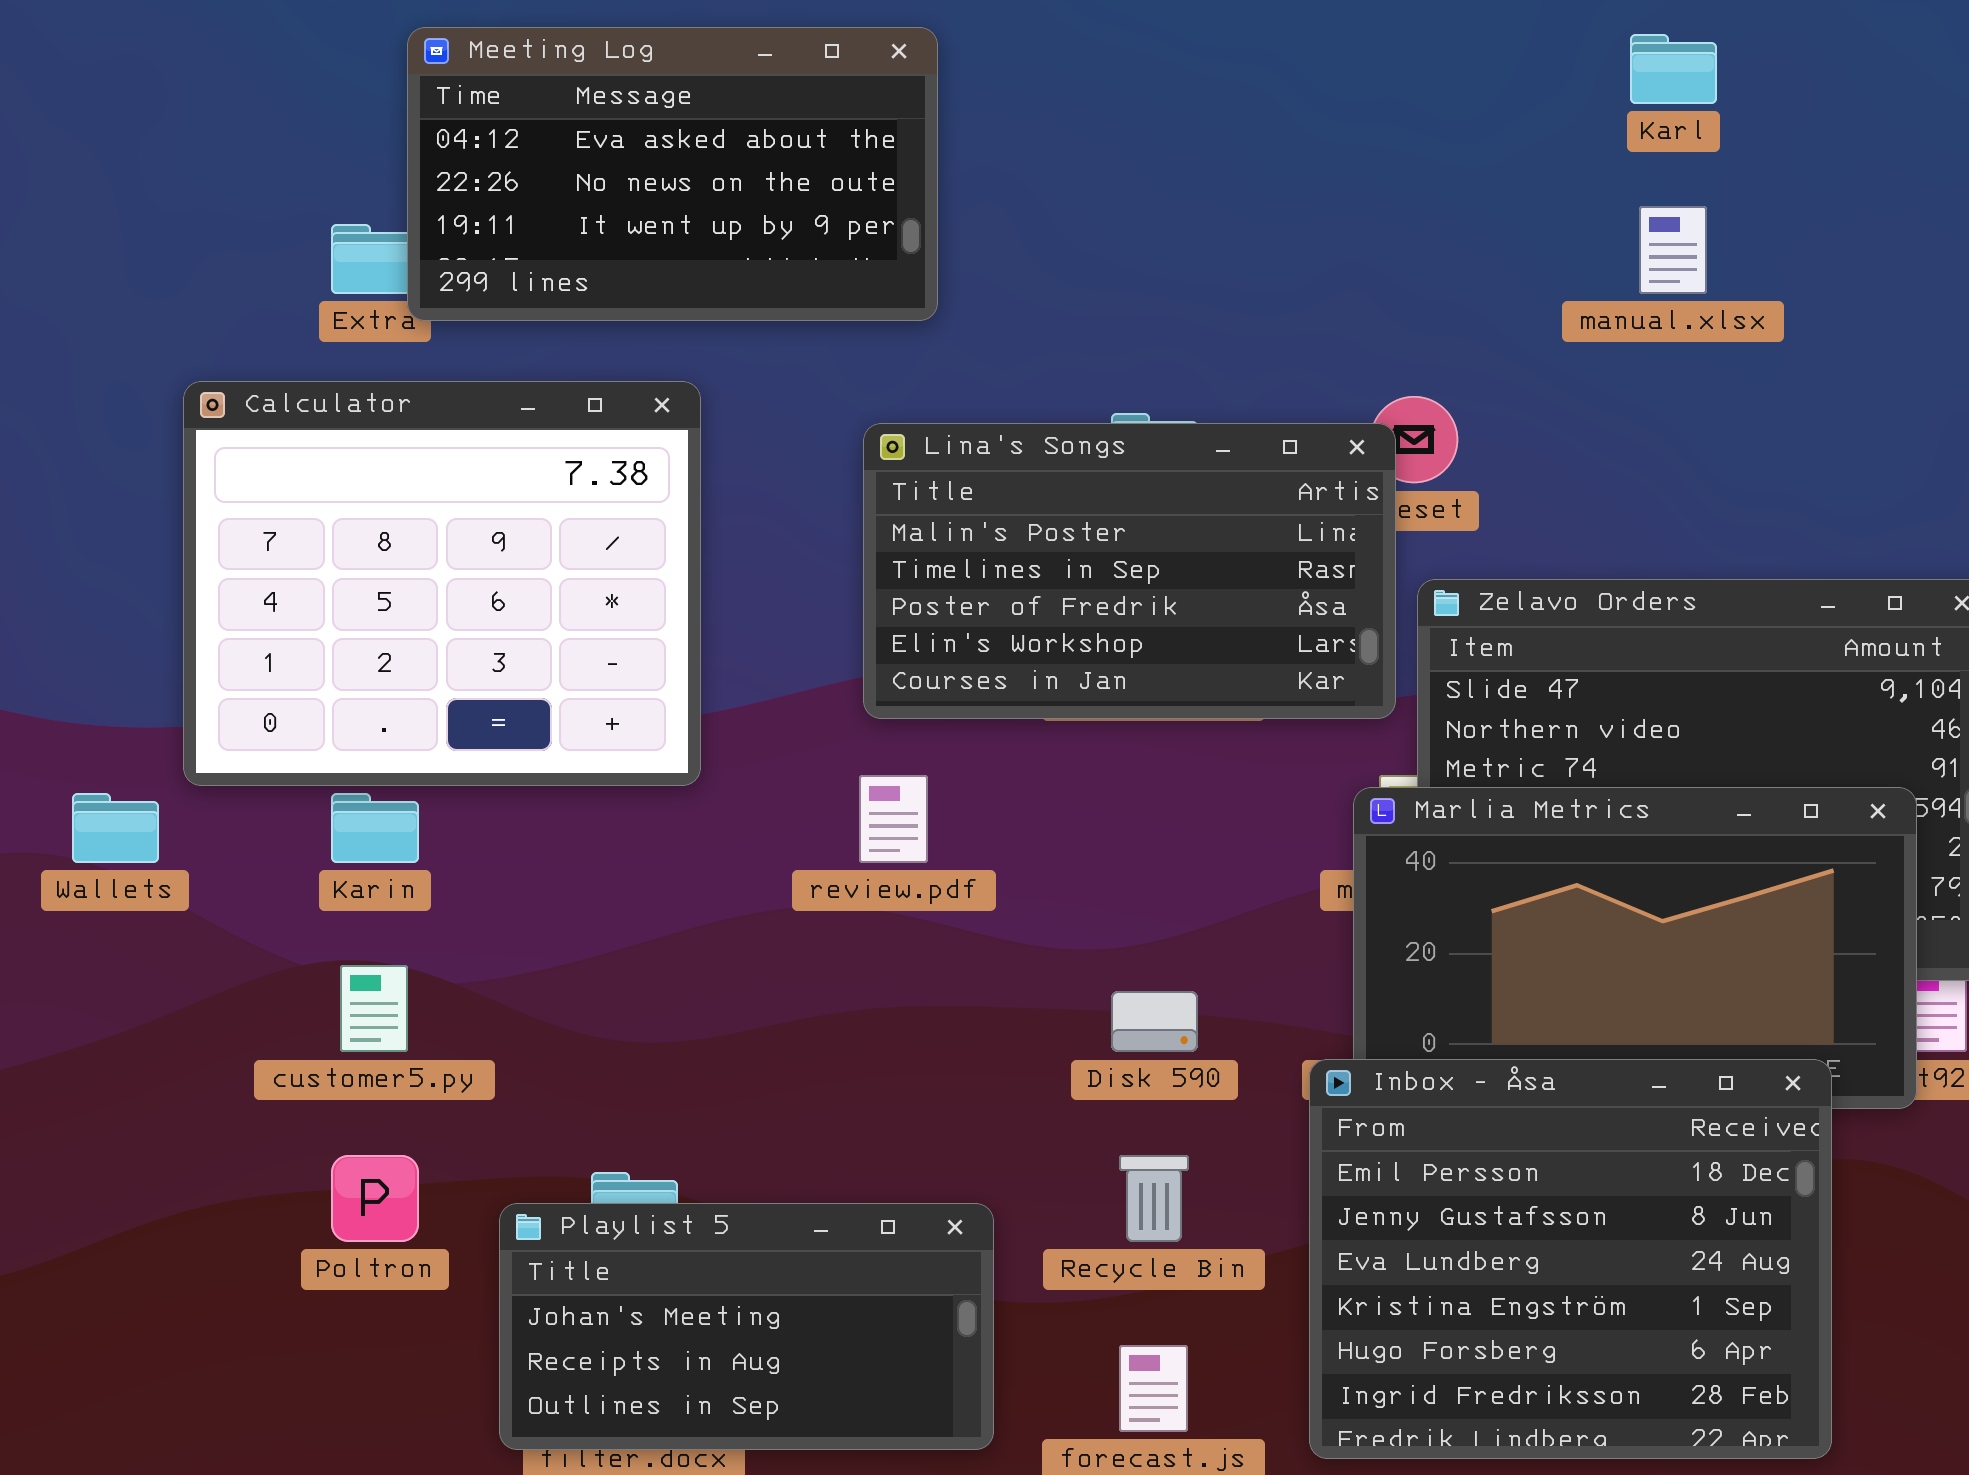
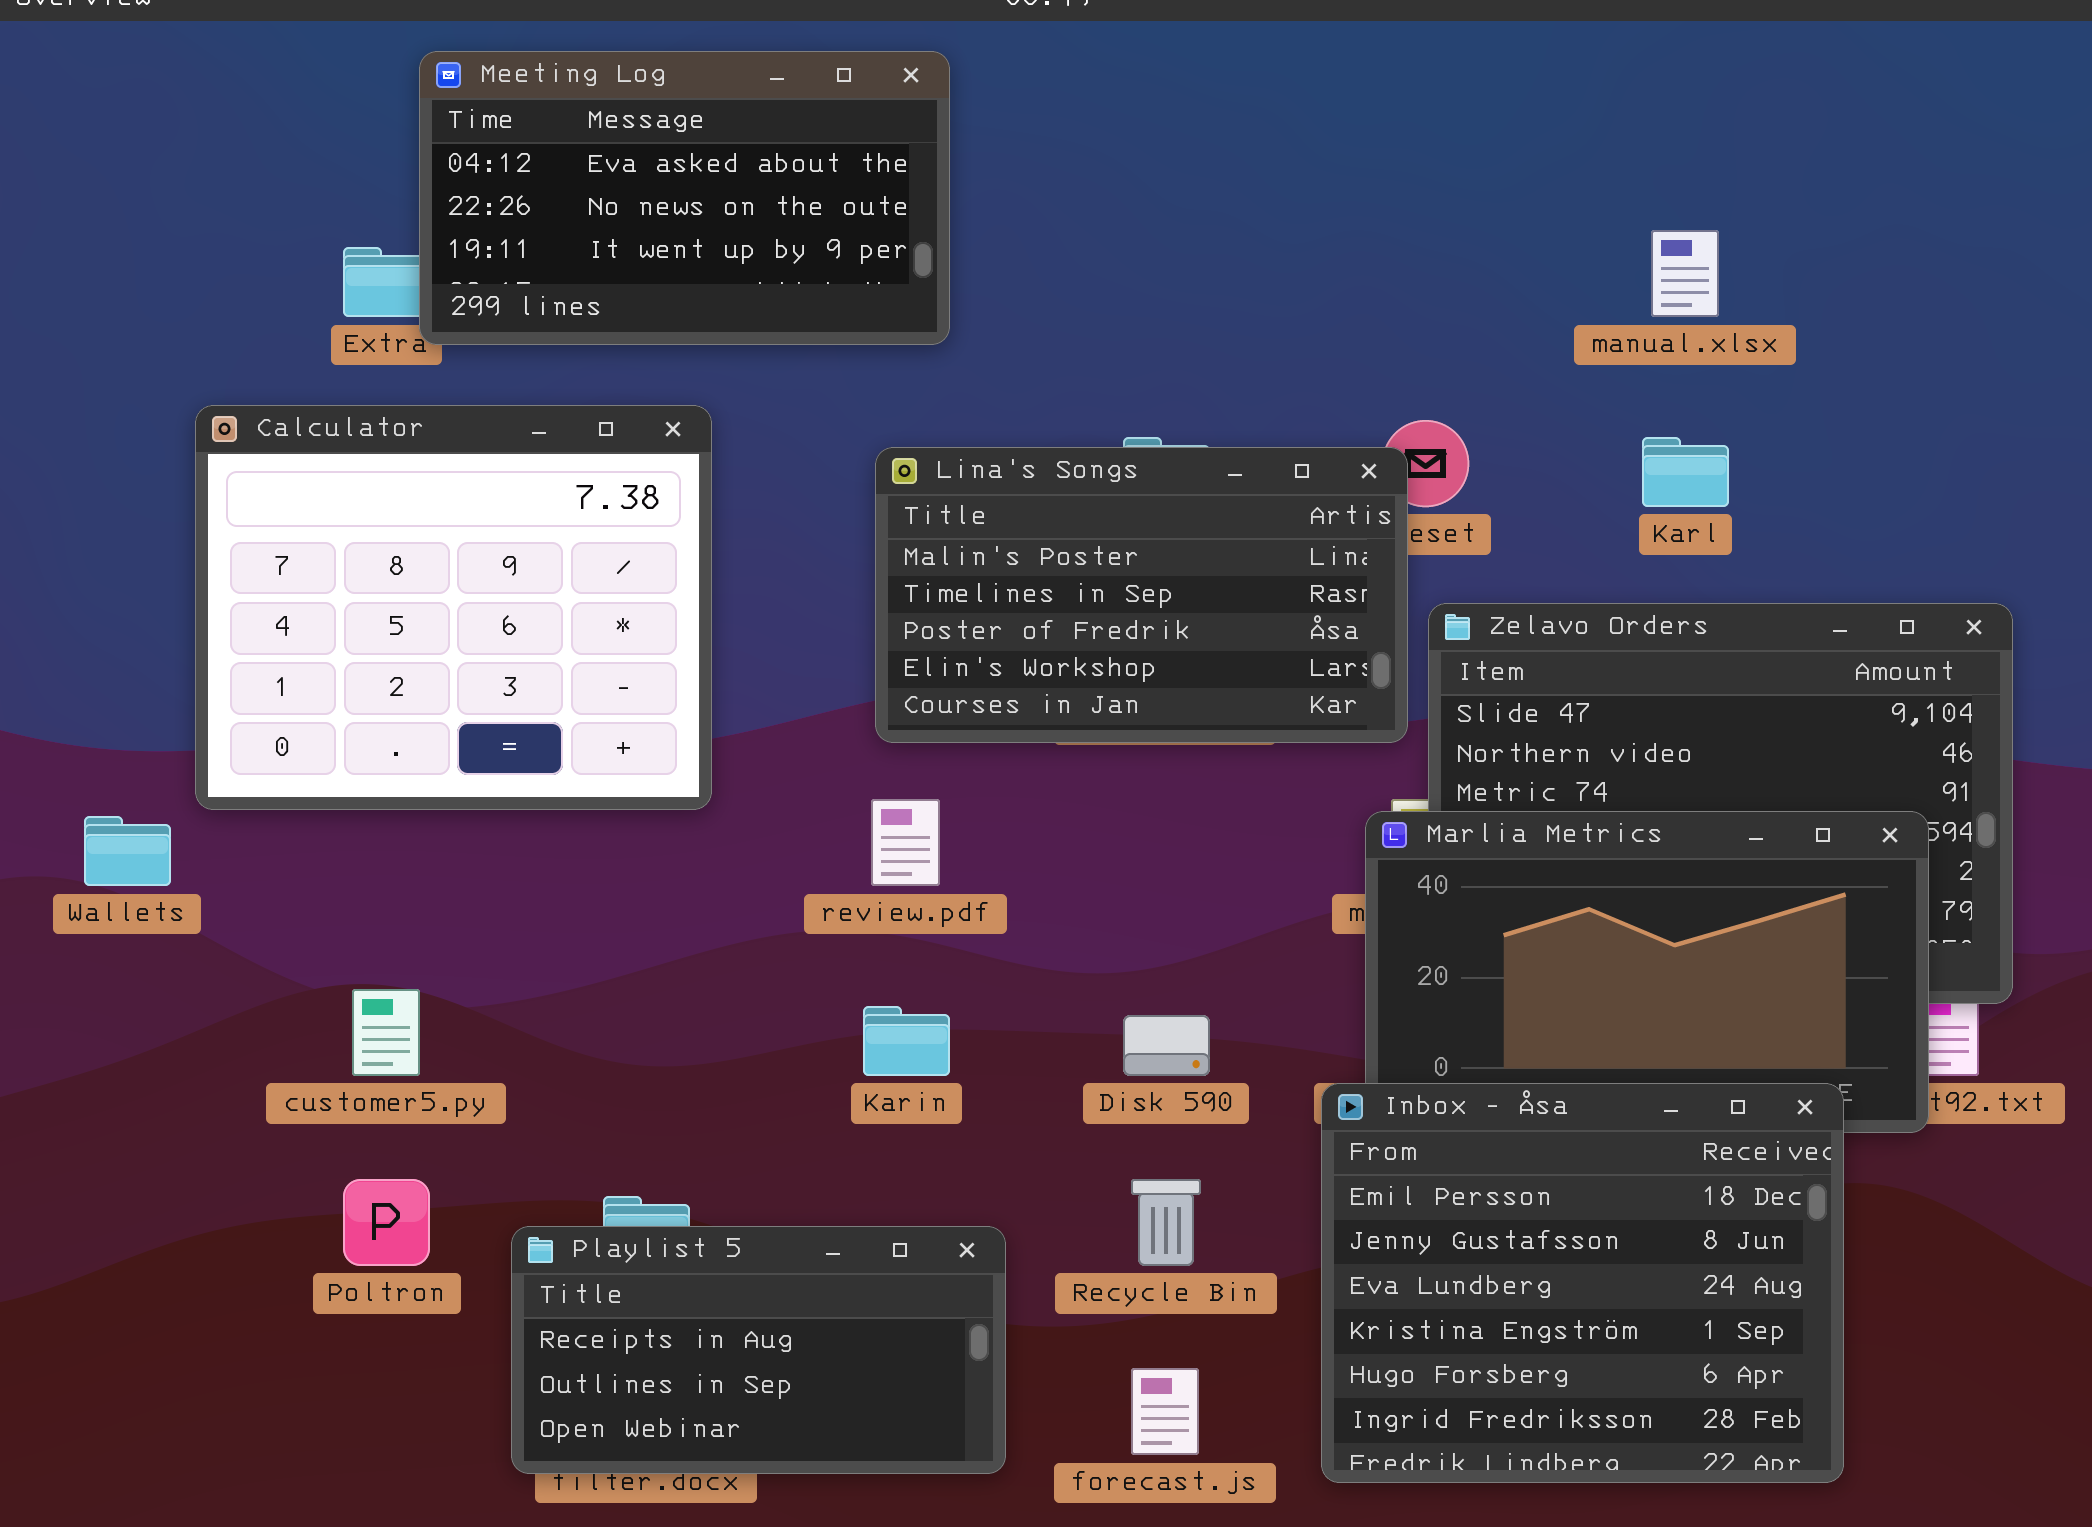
Karl: [1630,34,1717,104] -> [1642,437,1729,507], moved
Karin: [331,793,419,863] -> [863,1006,950,1076], moved
Playlist 5: [499,1203,994,1450] -> [511,1226,1006,1474], scrolled down 1 row

